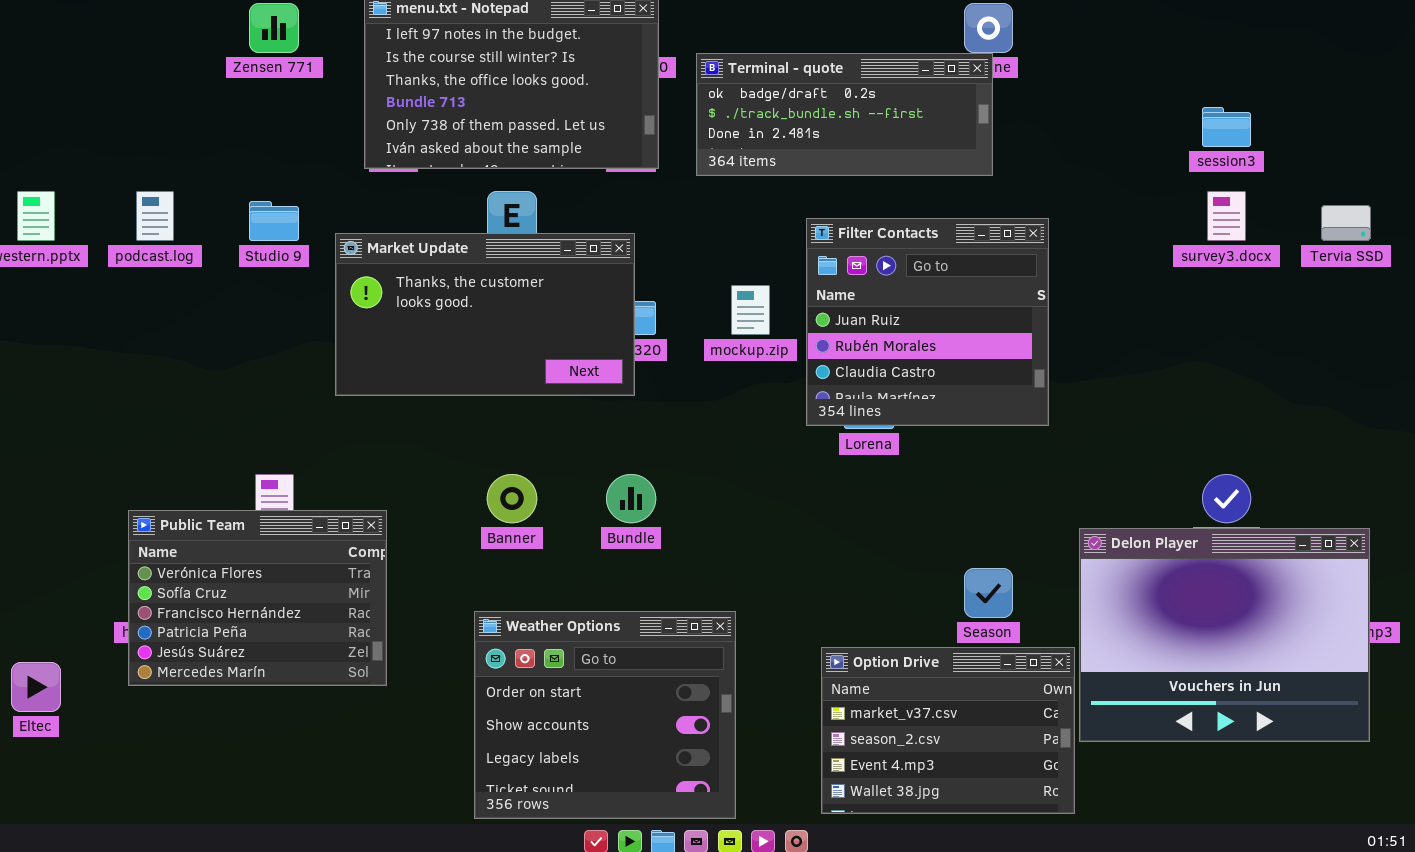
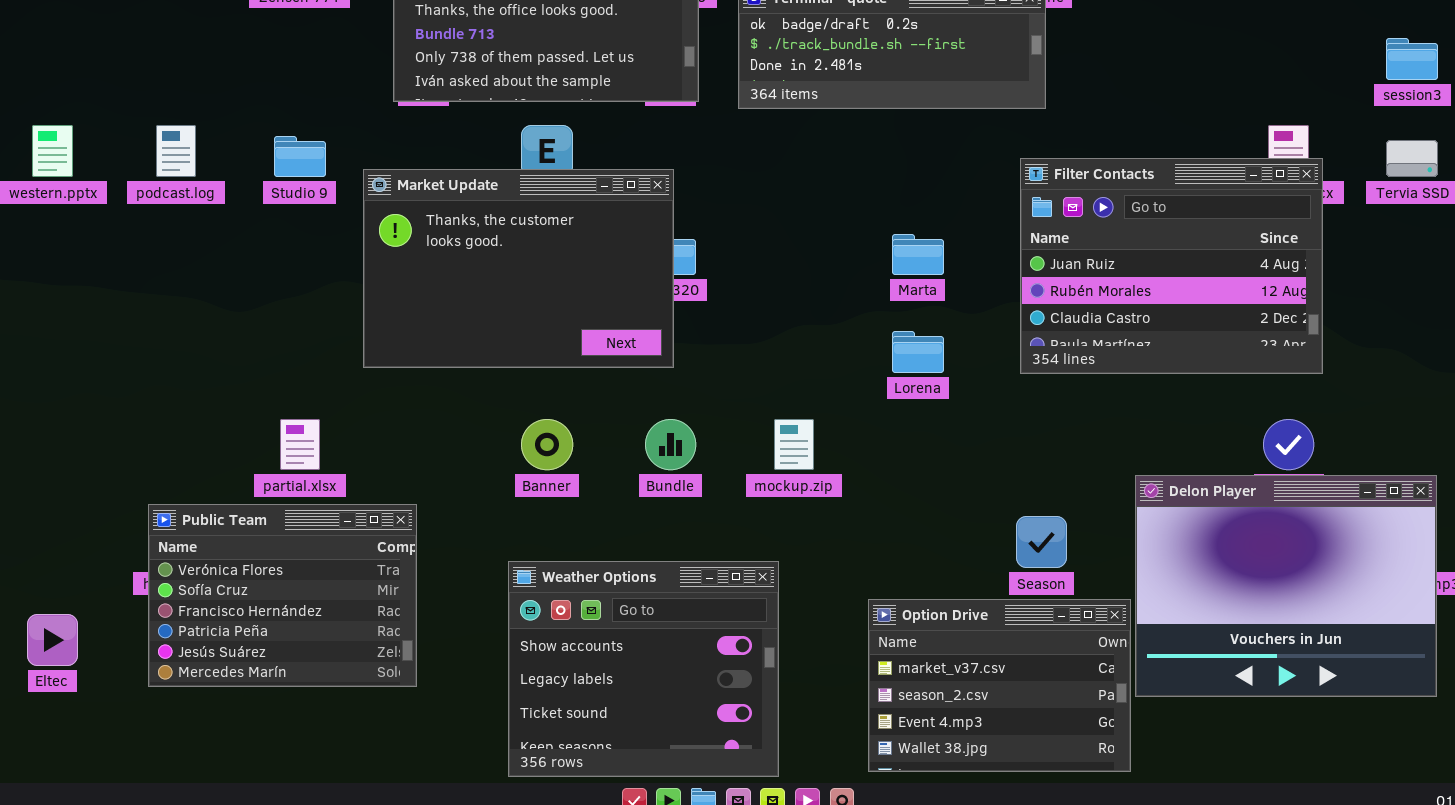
session3: [1202,107,1251,147] -> [1386,38,1438,80], moved
Filter Contacts: [806,218,1049,426] -> [1020,158,1323,374], moved, resized
Market Update: [335,233,635,396] -> [363,169,674,368], resized
mockup.zip: [731,285,770,335] -> [774,419,814,470], moved
Public Team: [128,510,387,686] -> [148,504,417,687], moved
Weather Options: [474,611,736,819] -> [508,561,779,777], scrolled down 1 row

